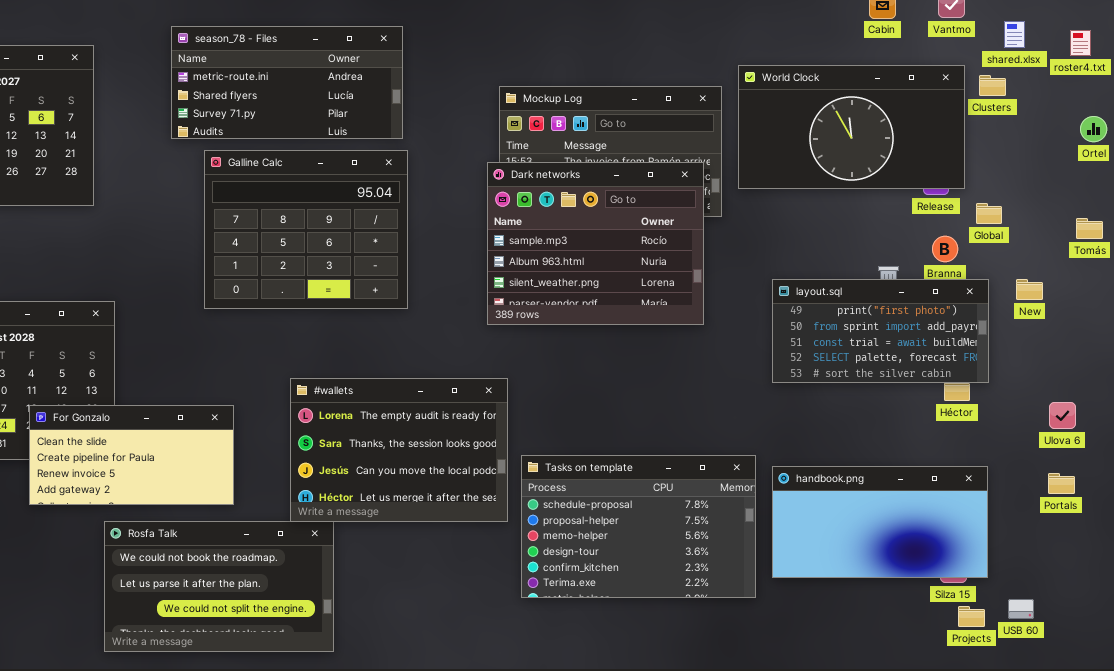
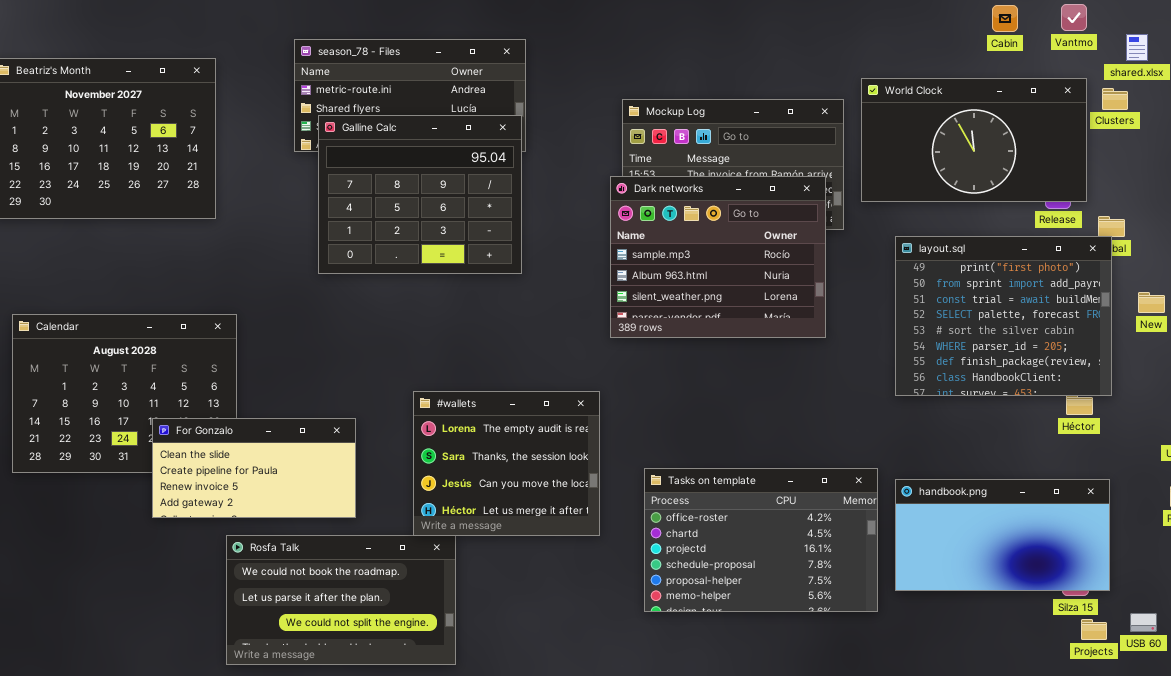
Galline Calc: [204,150,408,309] -> [318,115,522,274], moved
layout.sql: [772,279,989,383] -> [895,236,1112,396], resized
#wallets: [290,378,508,522] -> [413,391,600,536], resized
Tasks on template: [521,455,756,598] -> [644,468,878,612], scrolled up 3 rows

